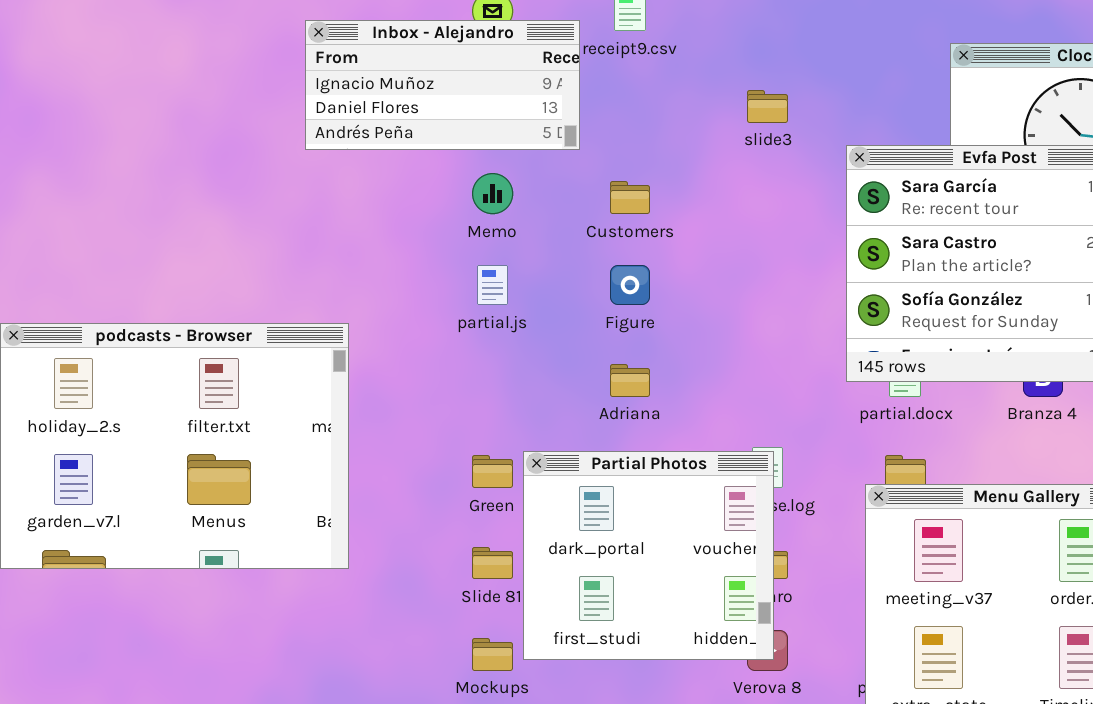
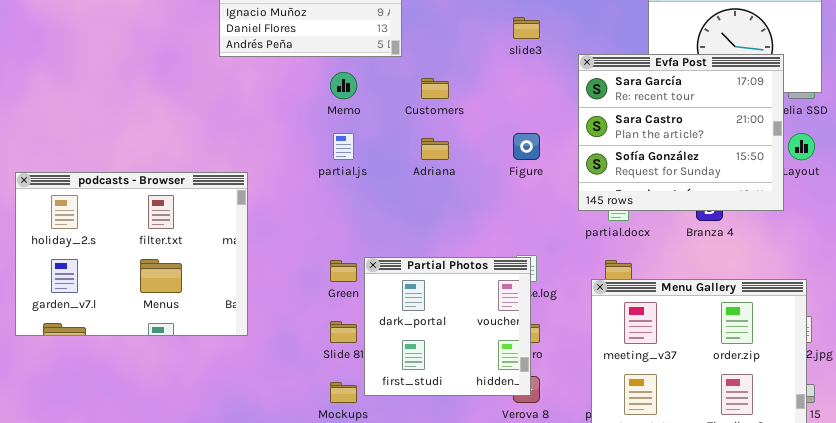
Figure: [610,265,650,305] -> [513,133,540,160], moved
Adriana: [610,364,650,397] -> [421,138,449,160], moved

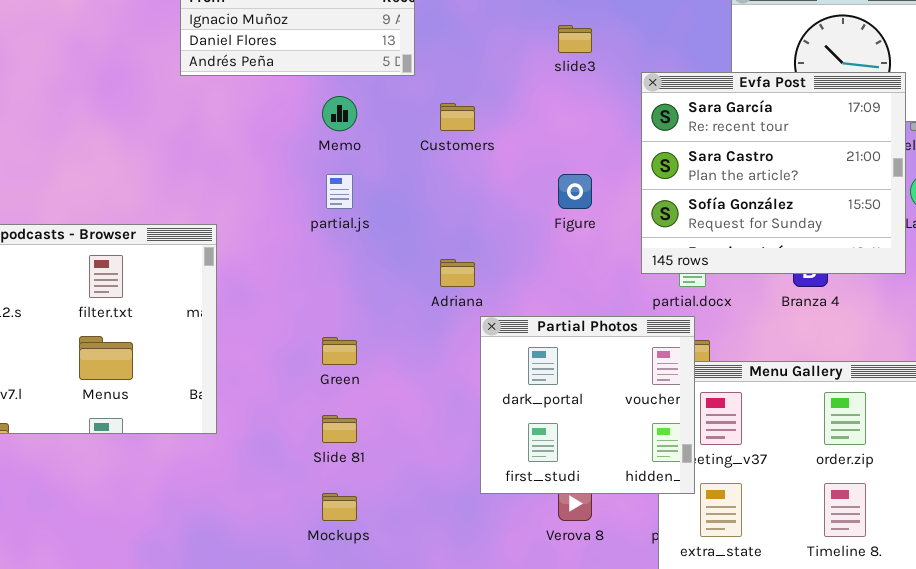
Adriana: [421,138,449,160] -> [440,259,475,287], moved
Partial Photos: [364,257,531,396] -> [480,316,695,494], moved

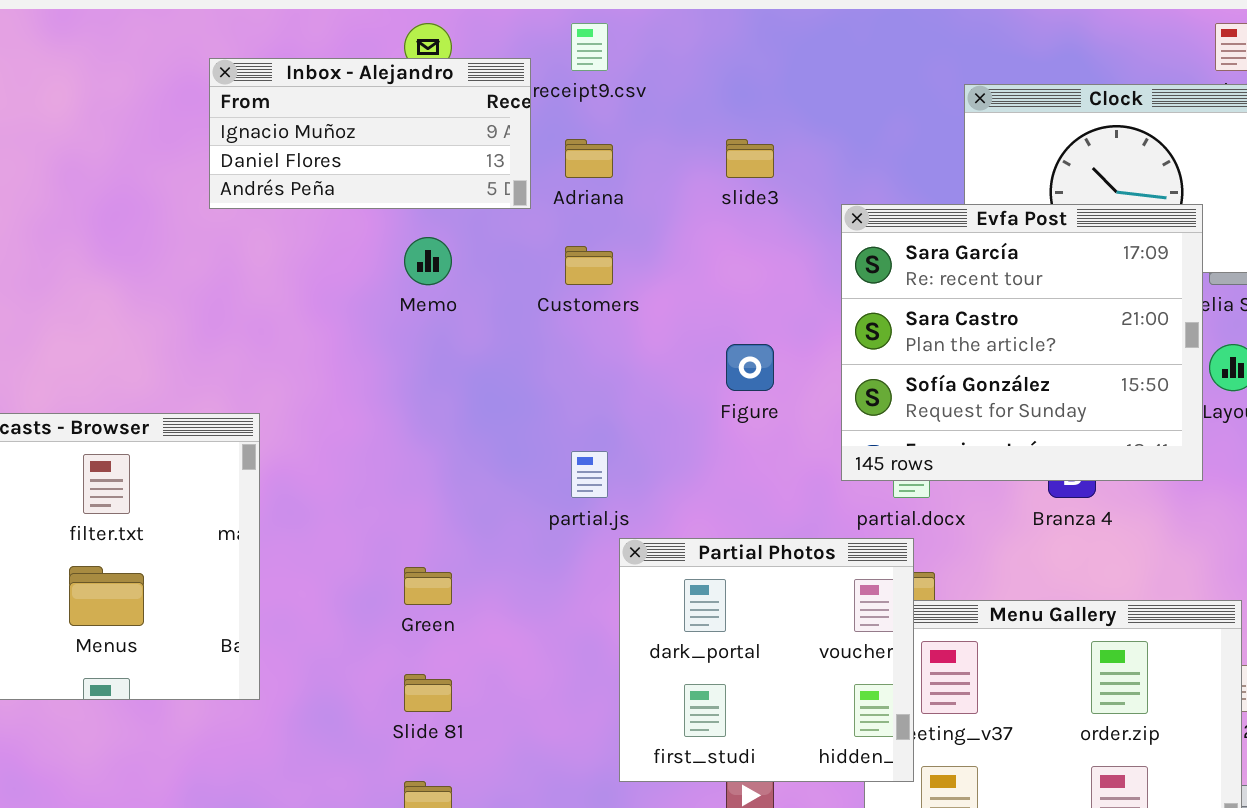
partial.js: [326,174,353,209] -> [571,451,608,498], moved
Adriana: [440,259,475,287] -> [565,139,613,178], moved

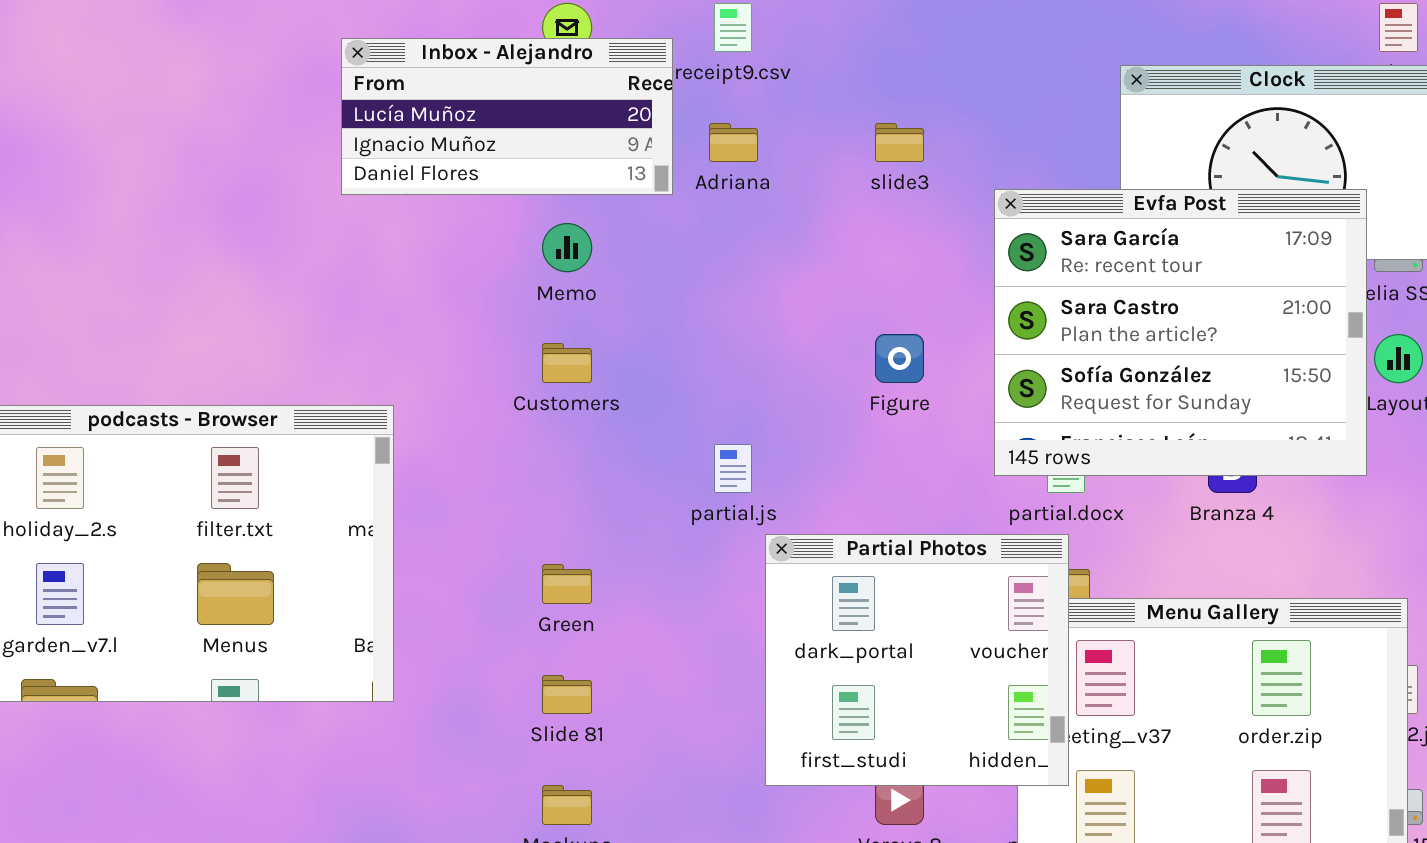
Inbox - Alejandro: [209,58,531,209] -> [341,38,673,195], scrolled up 1 row
Customers: [565,246,613,285] -> [542,343,592,383], moved

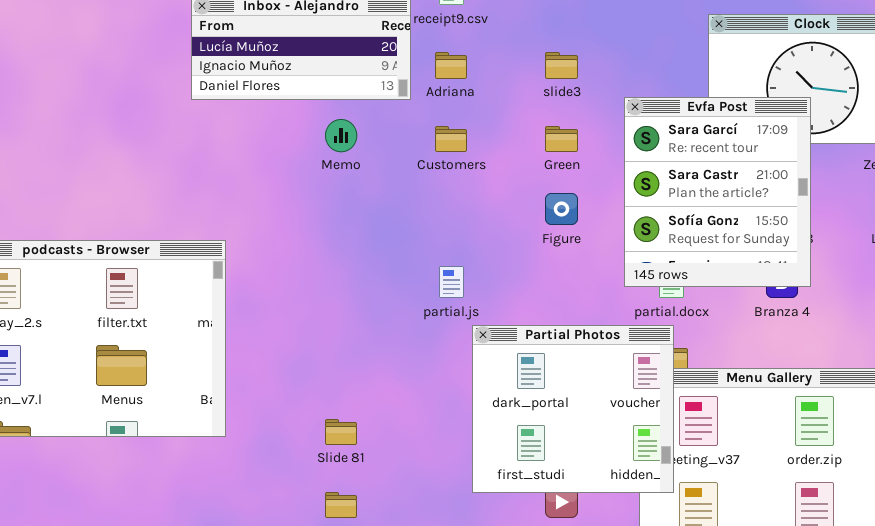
Evfa Post: [994,189,1367,476] -> [624,97,811,287], resized
Customers: [542,343,592,383] -> [435,126,467,152], moved
Green: [542,564,592,604] -> [545,126,578,152], moved

